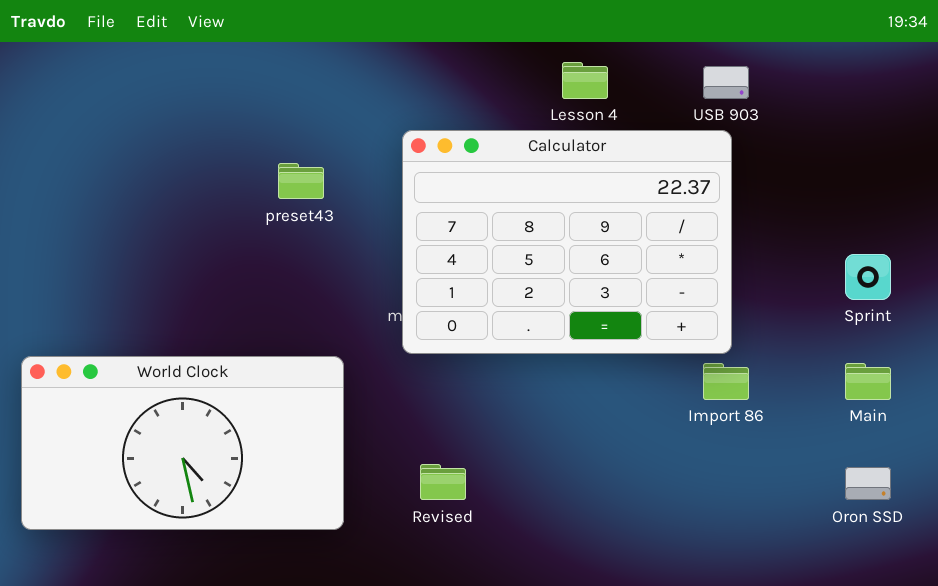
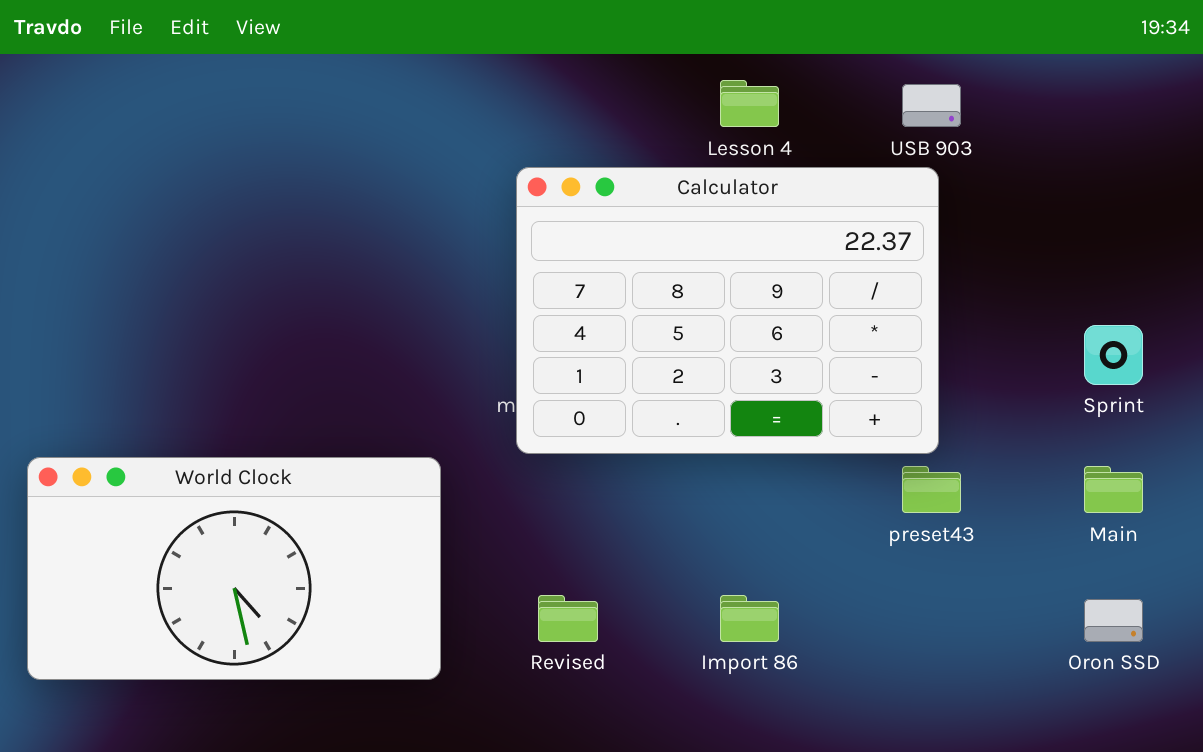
preset43: [278,163,324,199] -> [902,466,961,513], moved
Import 86: [703,363,749,400] -> [720,595,779,642], moved

